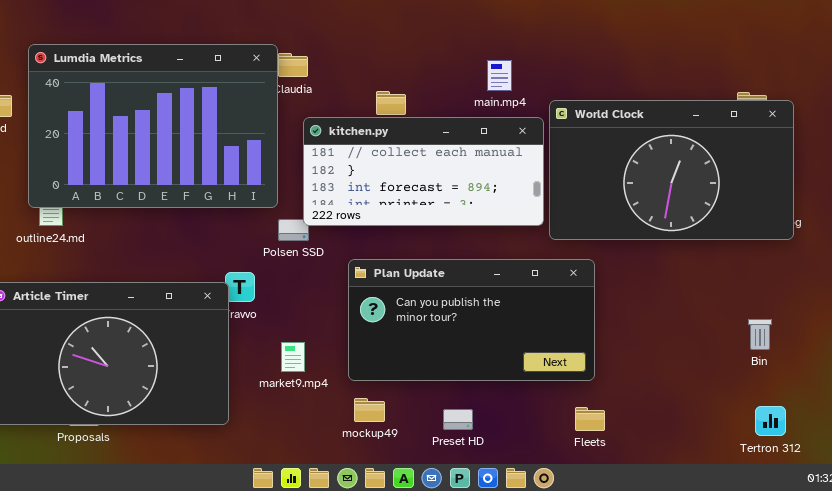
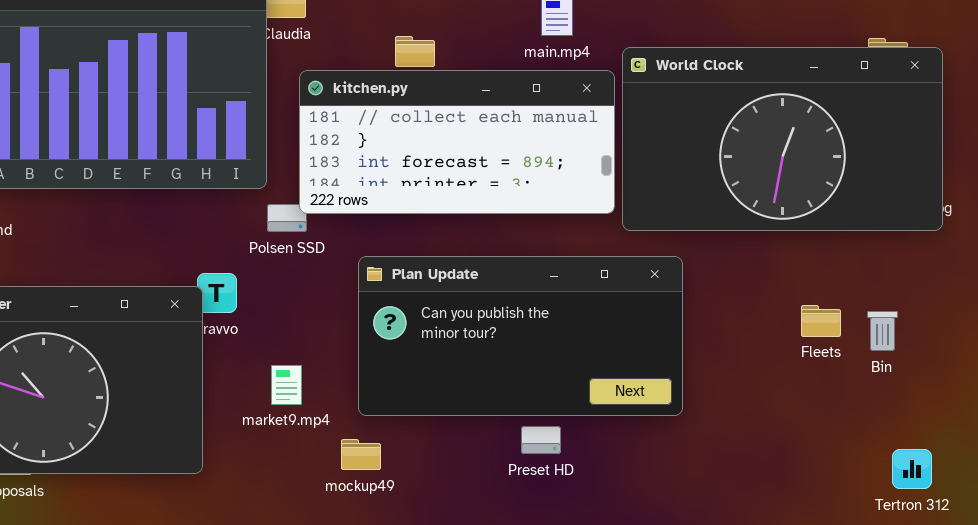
Bin: [748,319,772,350] -> [867,311,898,351], moved
mockup49: [354,398,385,422] -> [341,439,381,470], moved
Fleets: [575,407,605,431] -> [801,305,841,337], moved
Preset HD: [443,409,473,430] -> [521,426,561,454], moved

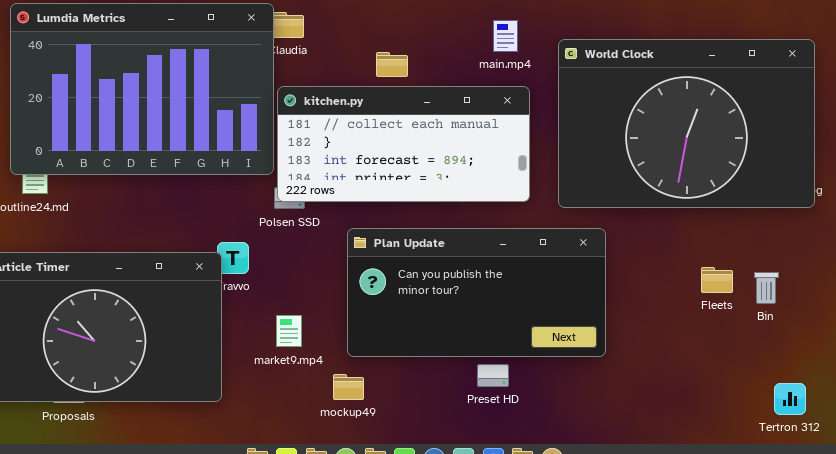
World Clock: [622,47,943,231] -> [558,39,815,208], resized
kitchen.py: [299,70,615,214] -> [277,86,530,202], moved

